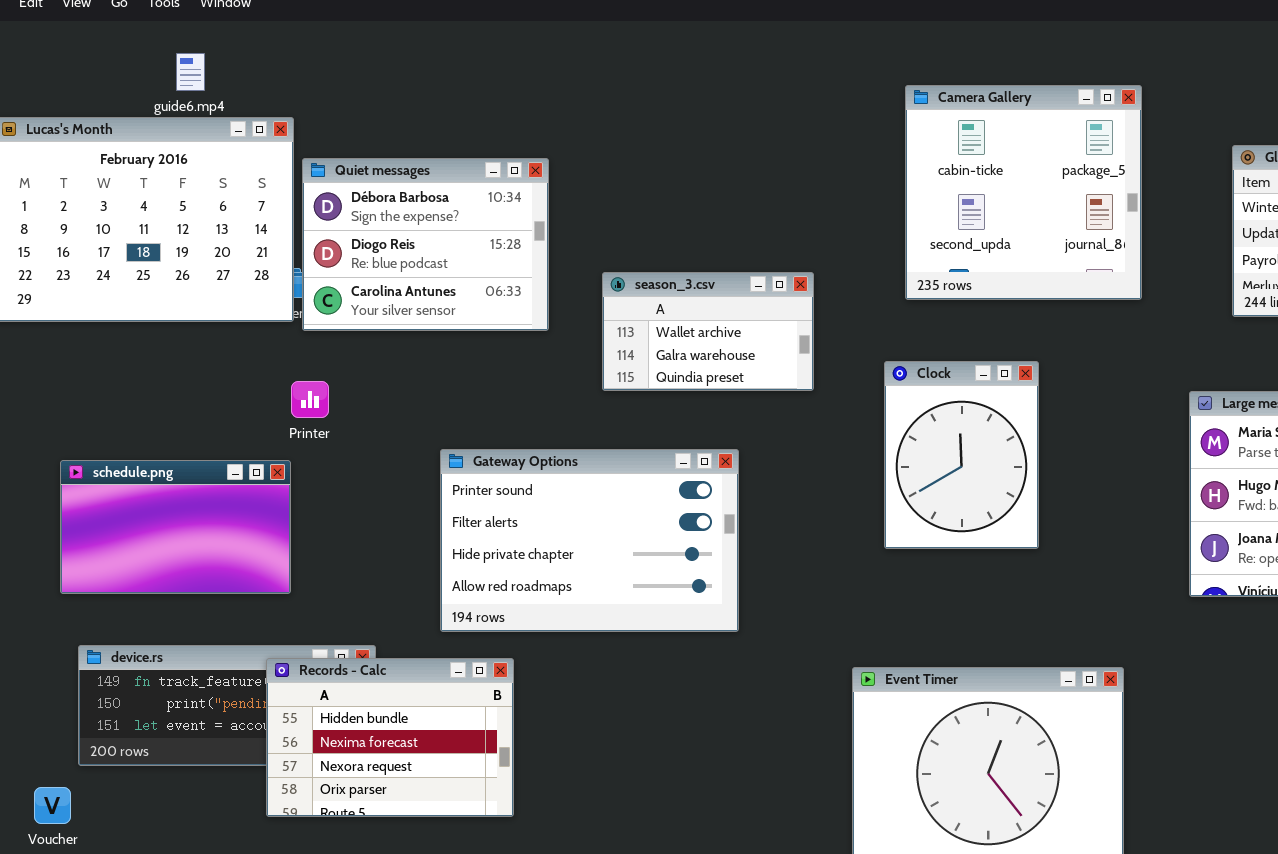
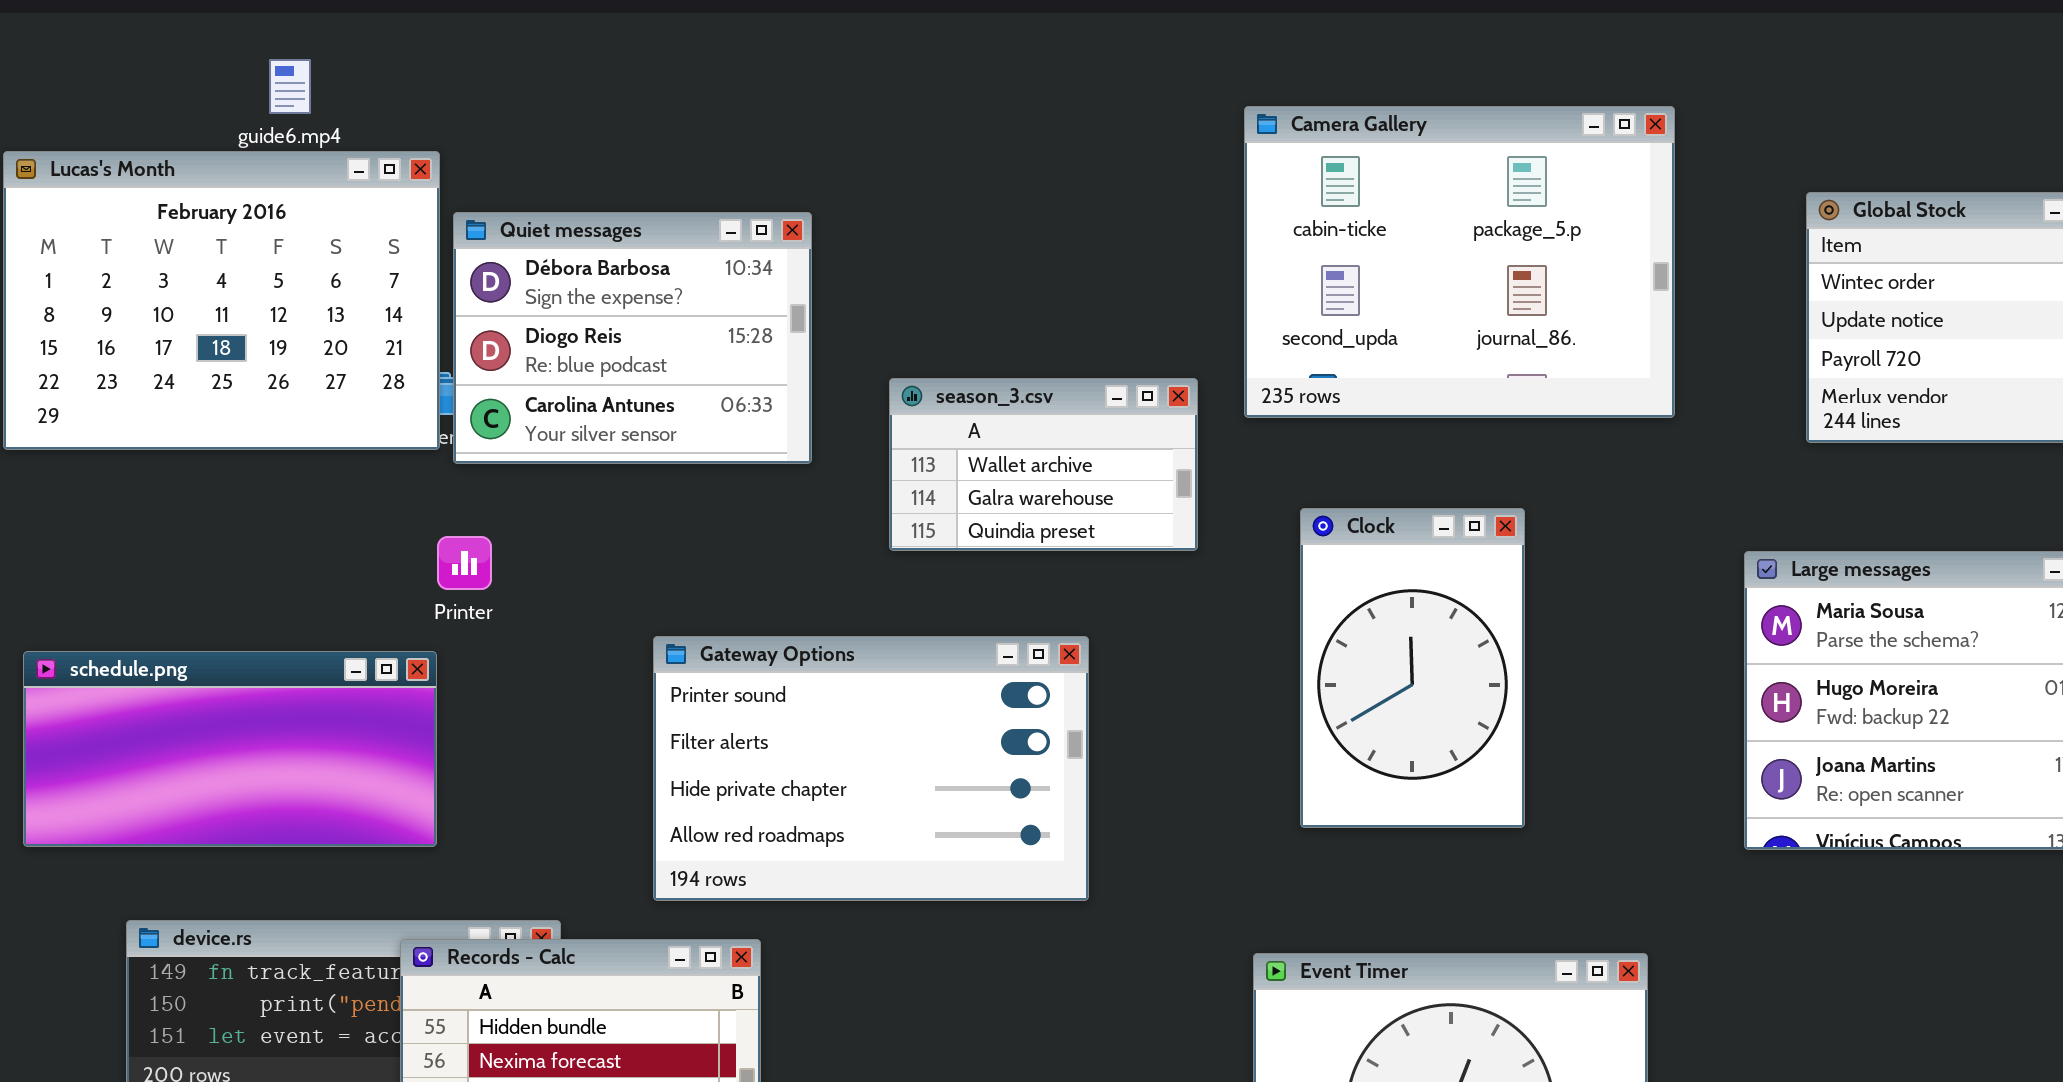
Camera Gallery: [905,85,1142,300] -> [1244,106,1675,418], resized
Clock: [884,361,1039,549] -> [1300,508,1525,828], resized
schedule.png: [60,460,291,594] -> [23,651,437,847], resized

